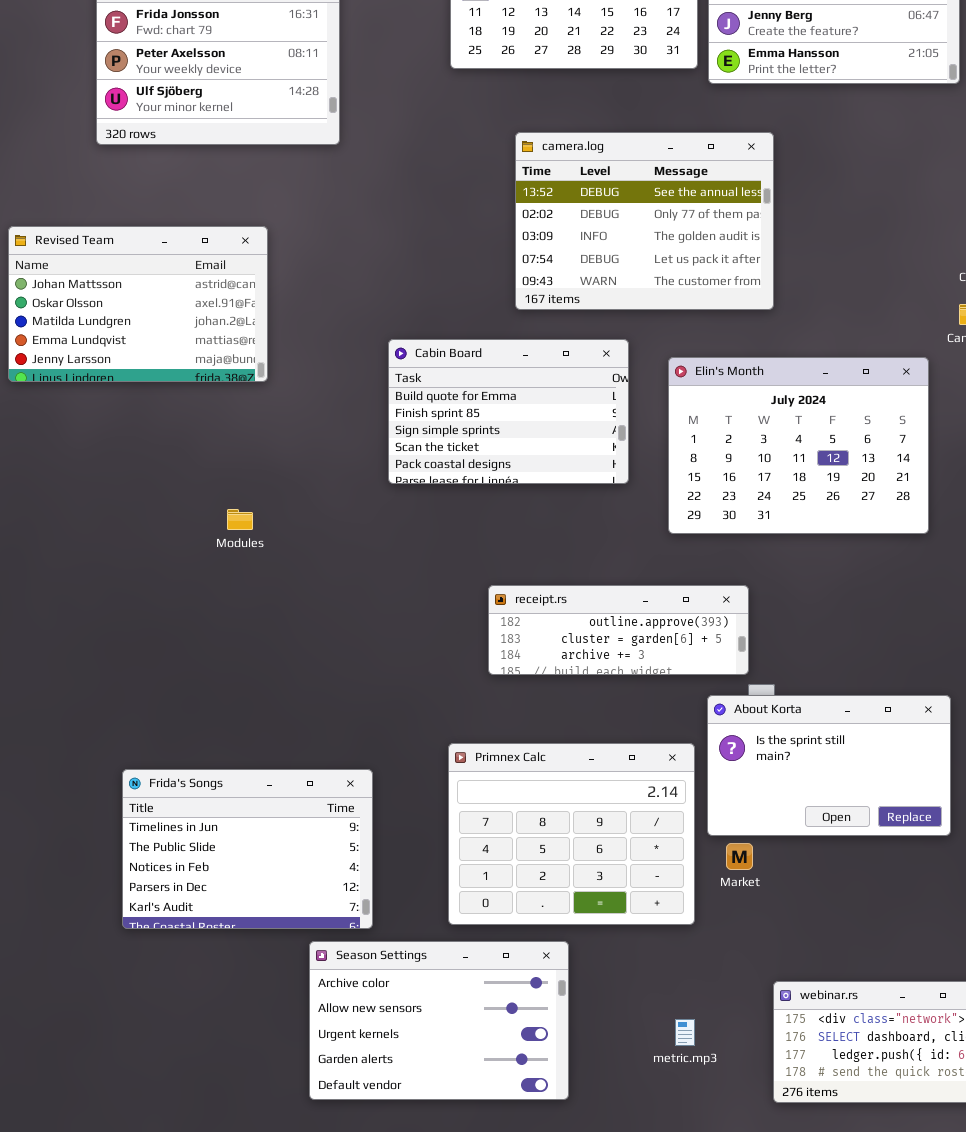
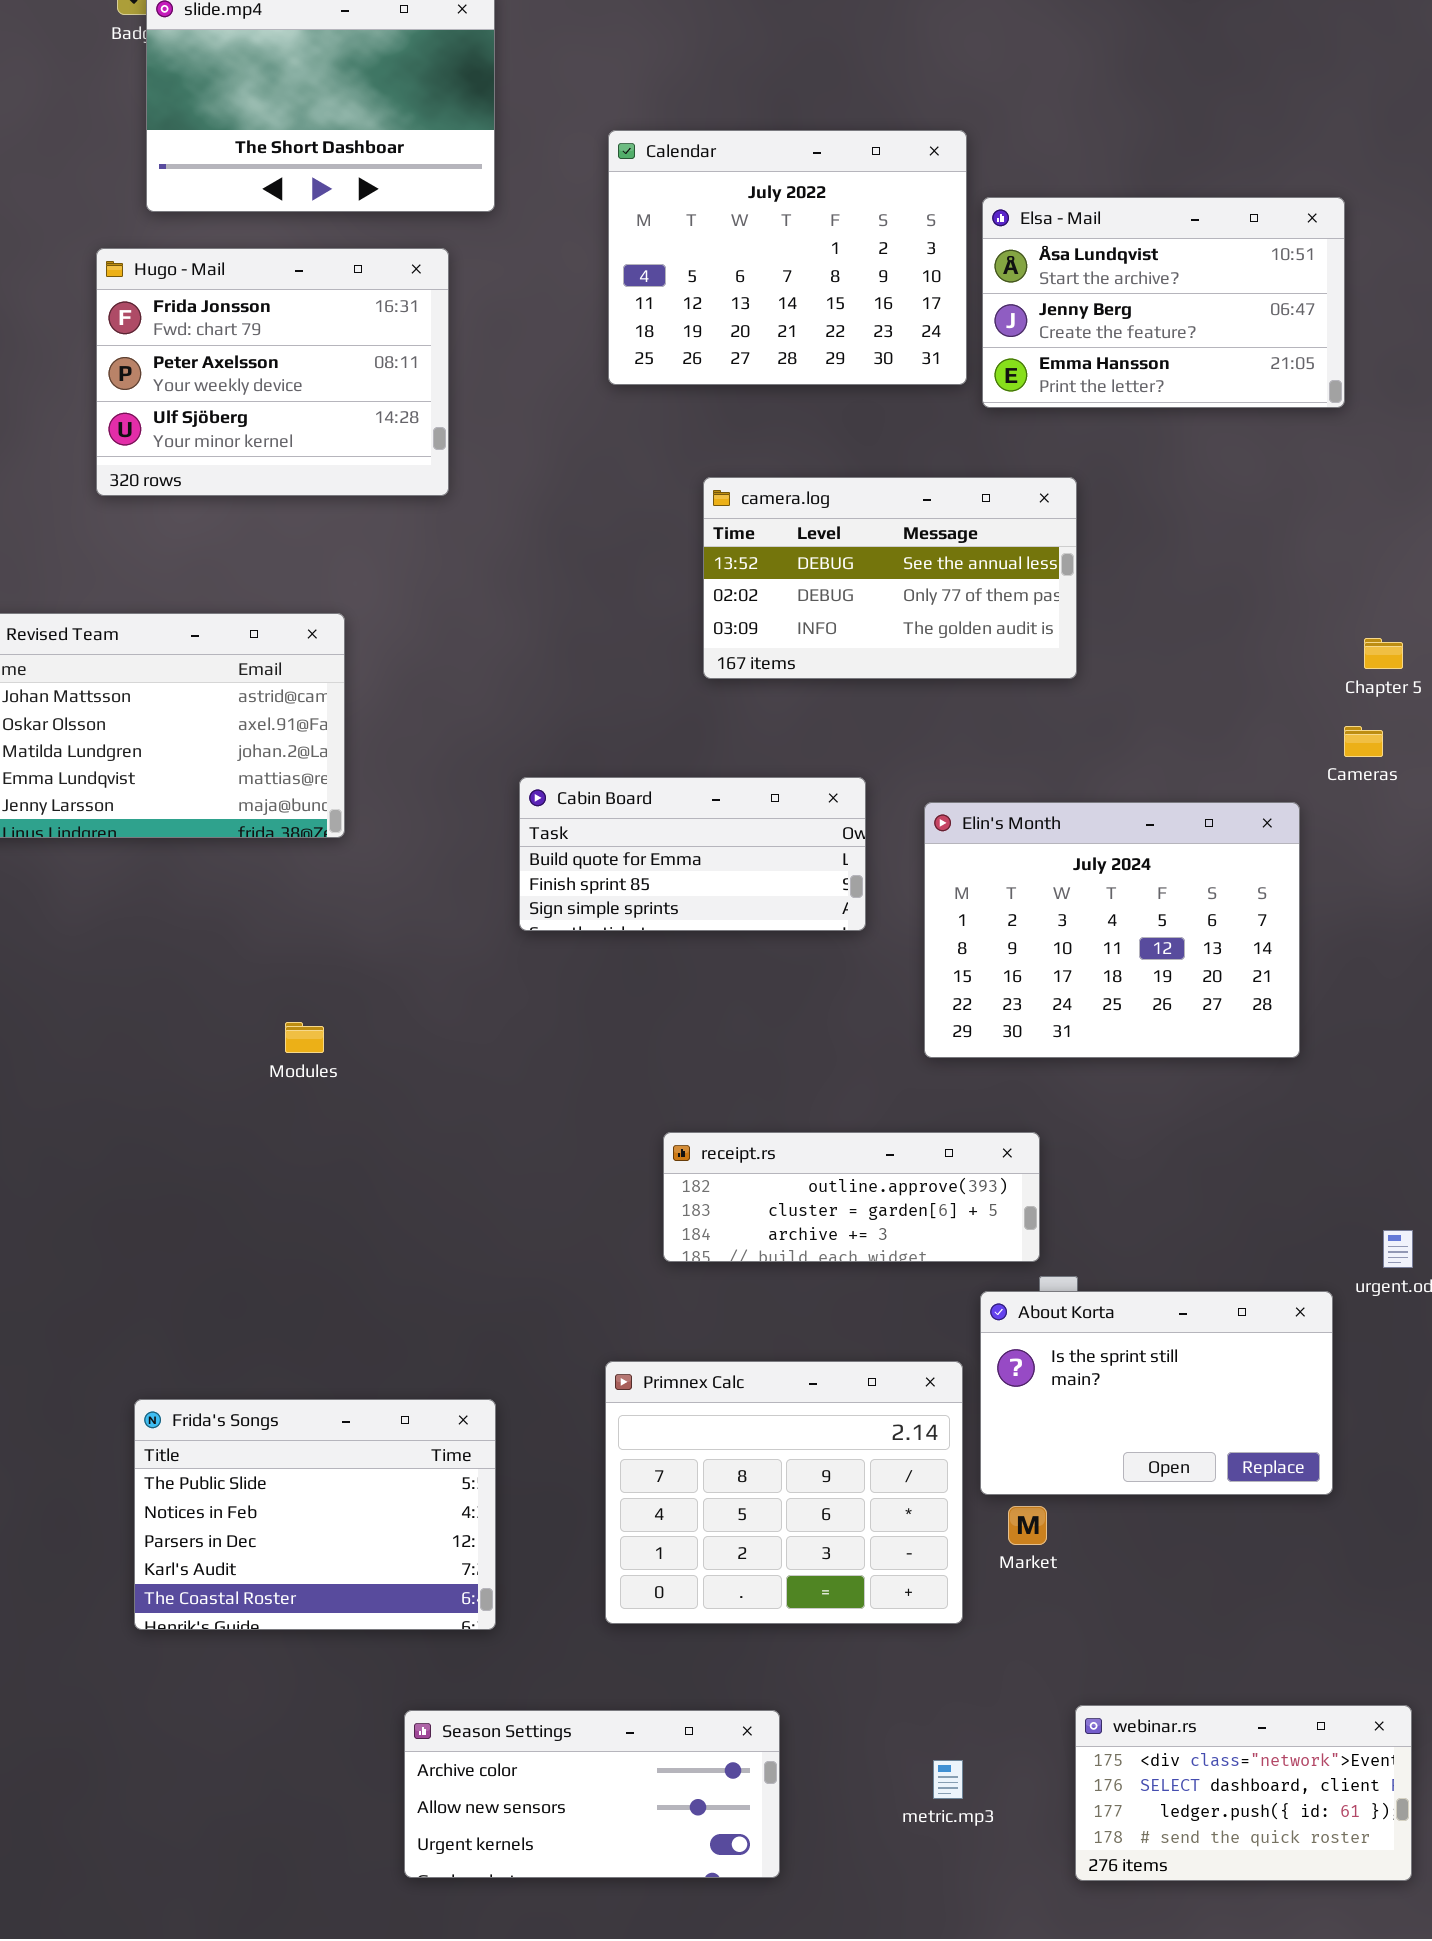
camera.log: [515,132,774,310] -> [703,477,1077,679], resized
Cabin Board: [388,339,629,484] -> [519,777,866,931], resized
Frida's Songs: [122,769,373,929] -> [134,1399,496,1630], scrolled down 1 row
Season Settings: [309,941,569,1100] -> [404,1710,780,1878], resized

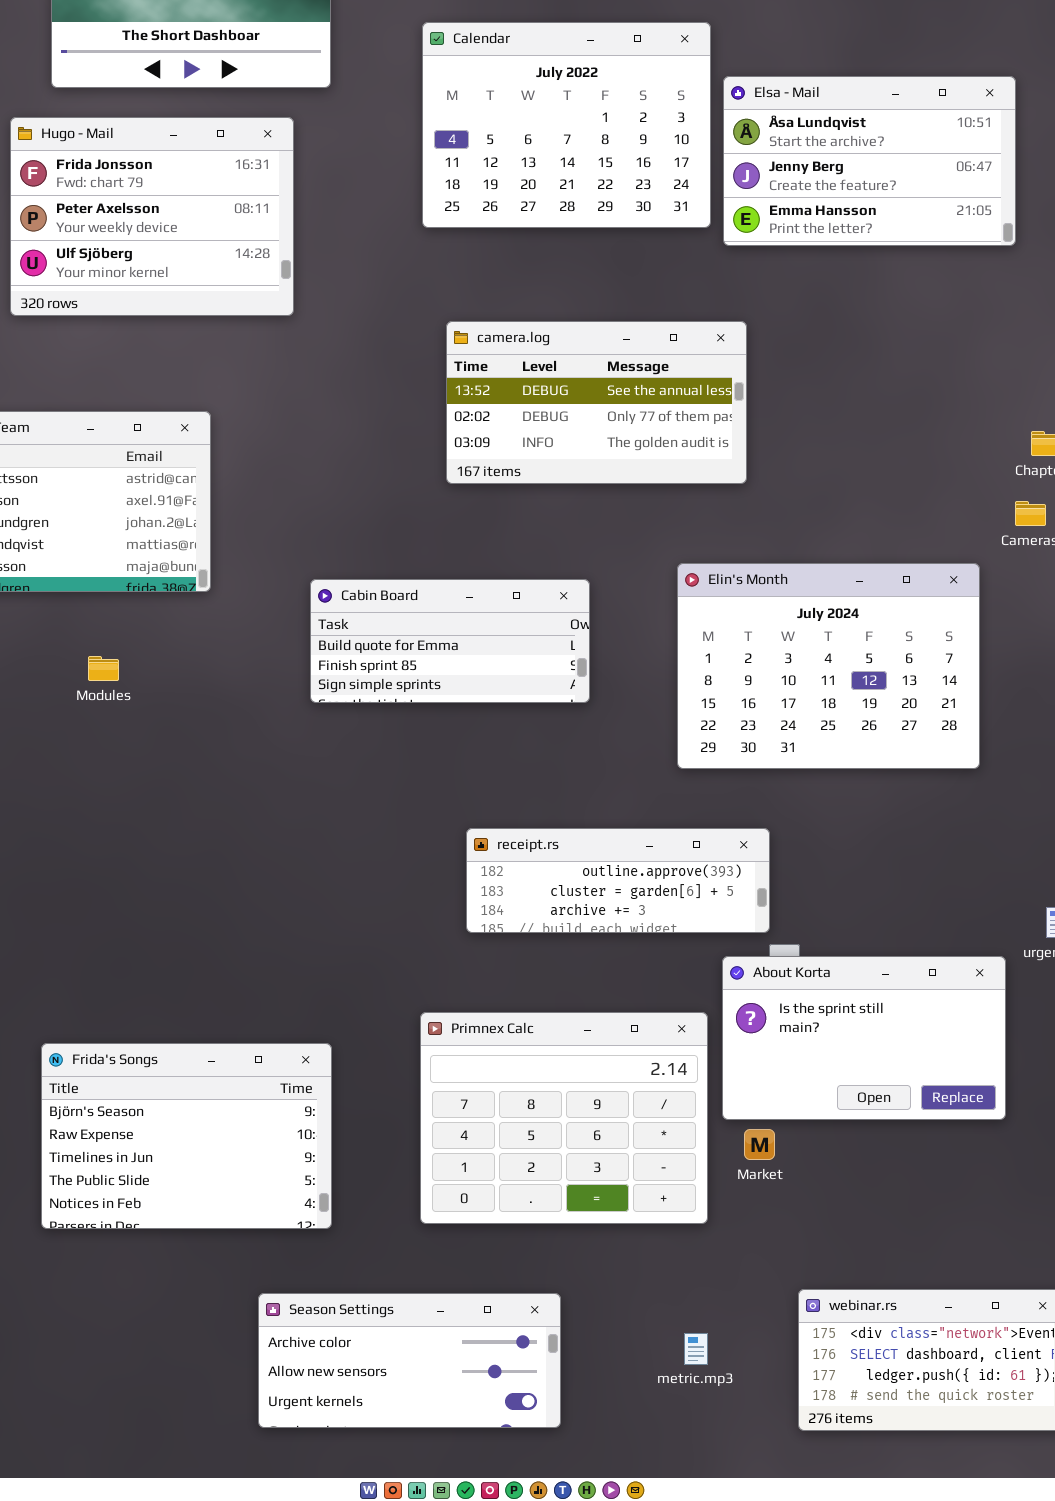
camera.log: [703,477,1077,679] -> [446,321,747,484], moved
Cabin Board: [519,777,866,931] -> [310,579,590,703], moved
Modules: [285,1022,324,1053] -> [88,656,119,681], moved
Frida's Songs: [134,1399,496,1630] -> [41,1043,332,1229], scrolled up 3 rows

